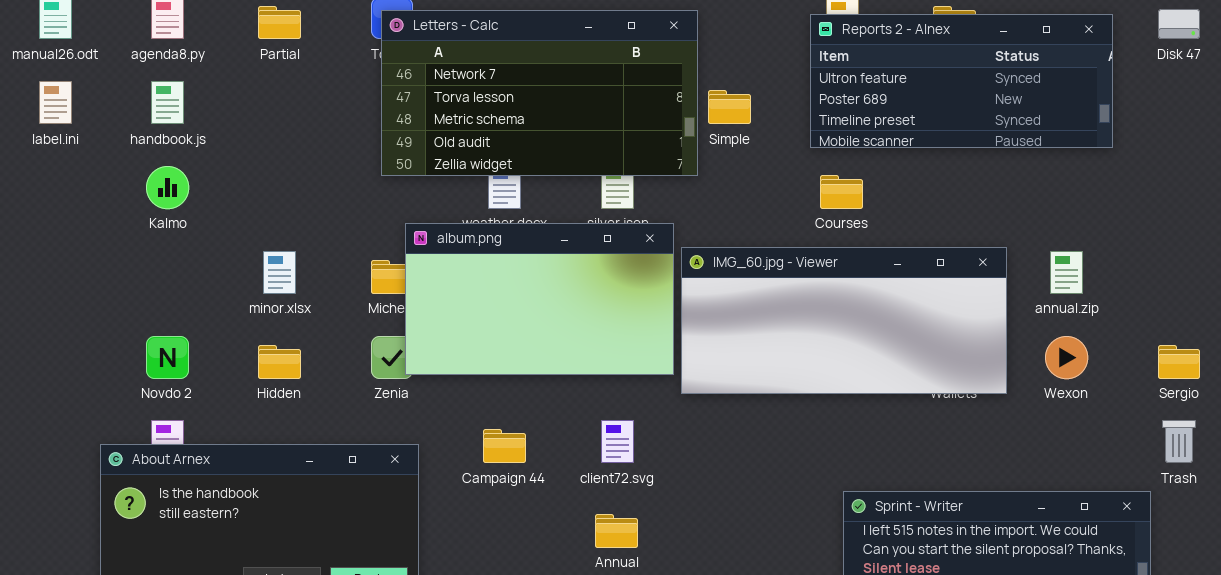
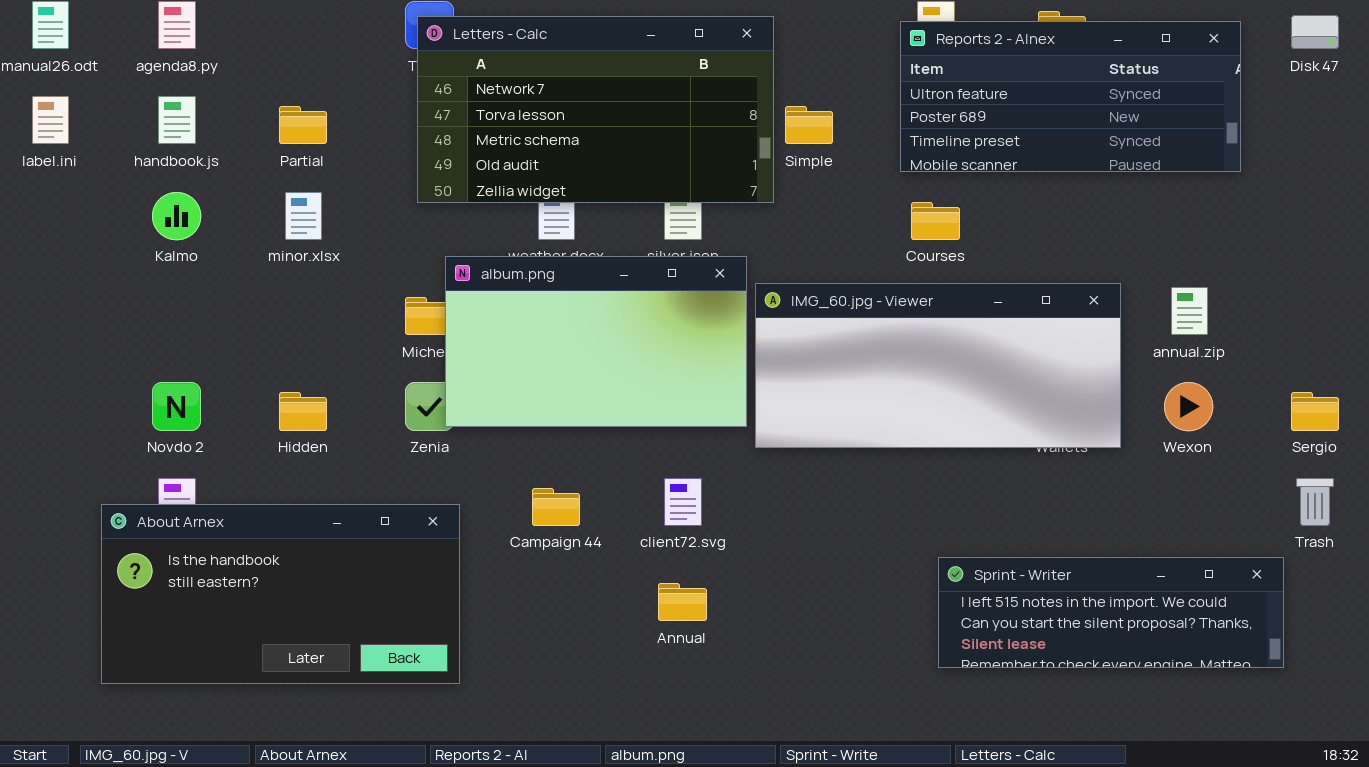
Partial: [258,6,301,39] -> [279,106,327,144], moved
minor.xlsx: [263,251,296,294] -> [285,192,322,240], moved

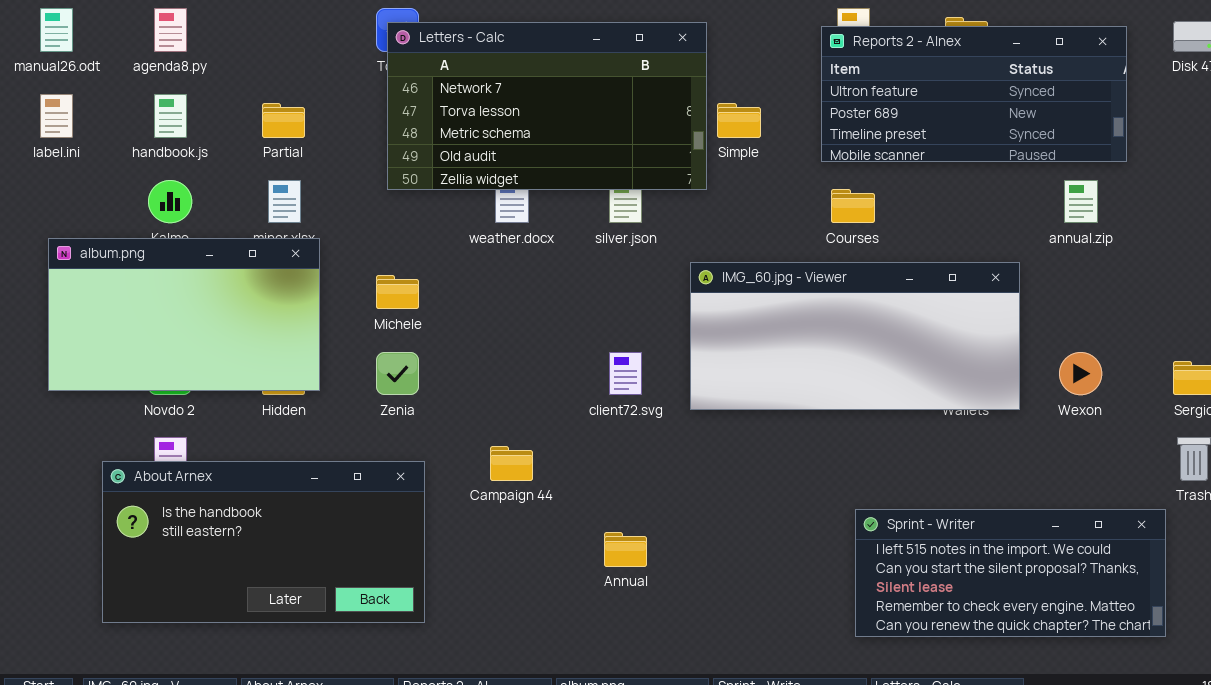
album.png: [445,256,747,427] -> [48,238,320,391], moved
annual.zip: [1171,287,1208,335] -> [1064,180,1098,223], moved
client72.svg: [664,478,702,526] -> [609,352,642,395], moved
Sprint - Writer: [938,557,1284,668] -> [855,509,1166,637], resized

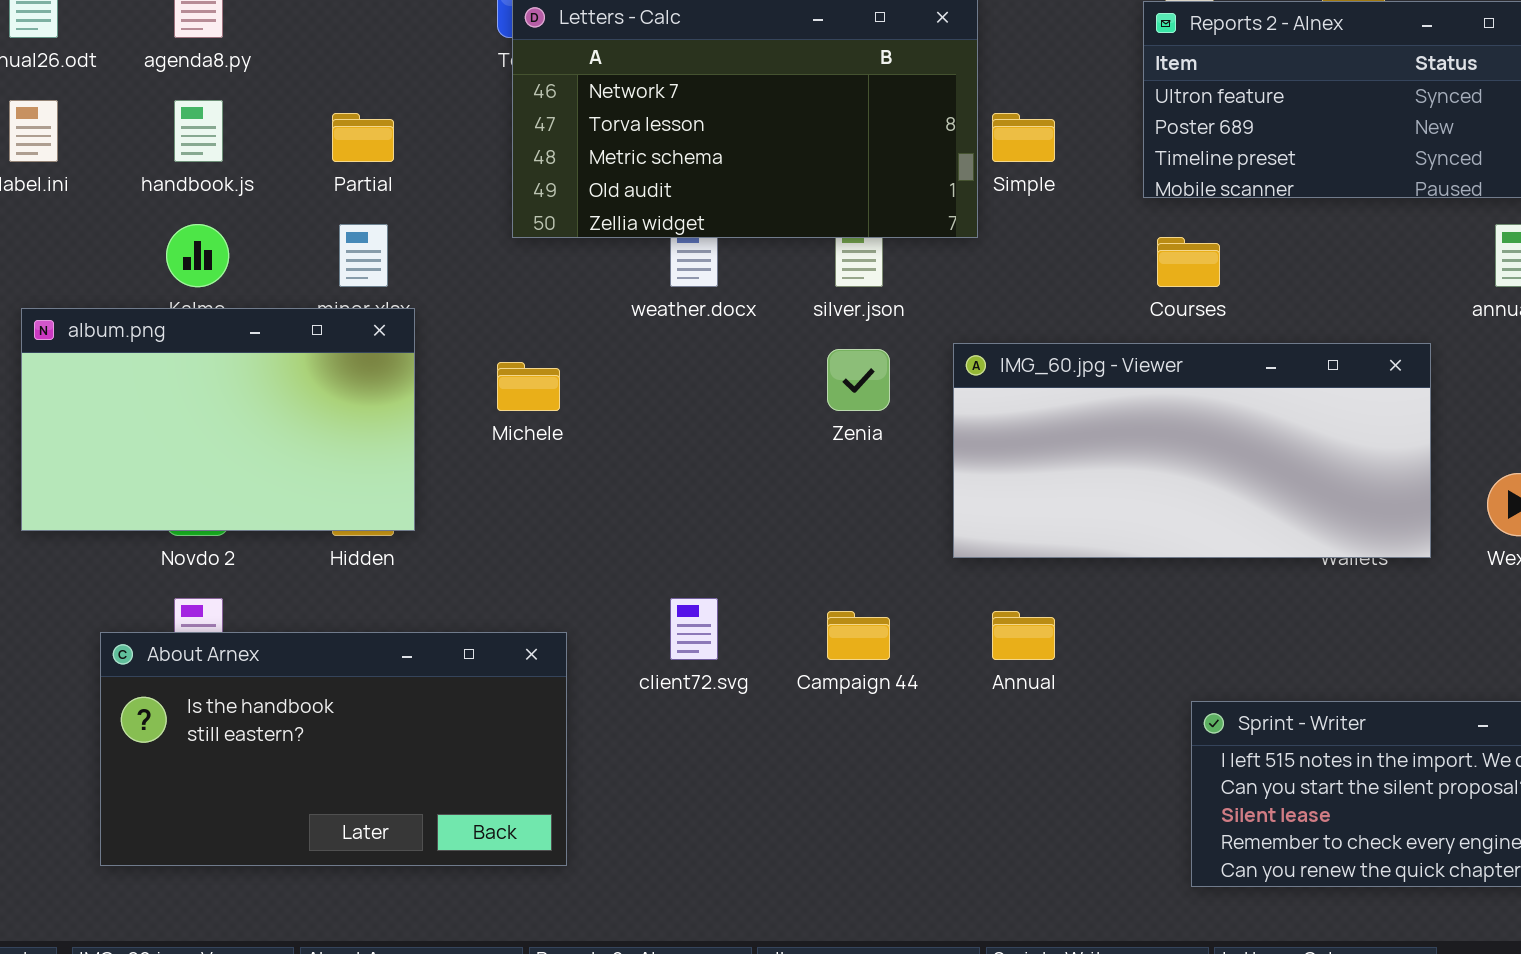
Zenia: [376,352,419,395] -> [827,349,890,411], moved
client72.svg: [609,352,642,395] -> [670,598,718,660], moved
Campaign 44: [490,446,533,481] -> [827,611,890,660], moved
Annual: [604,532,647,567] -> [992,611,1055,660], moved

